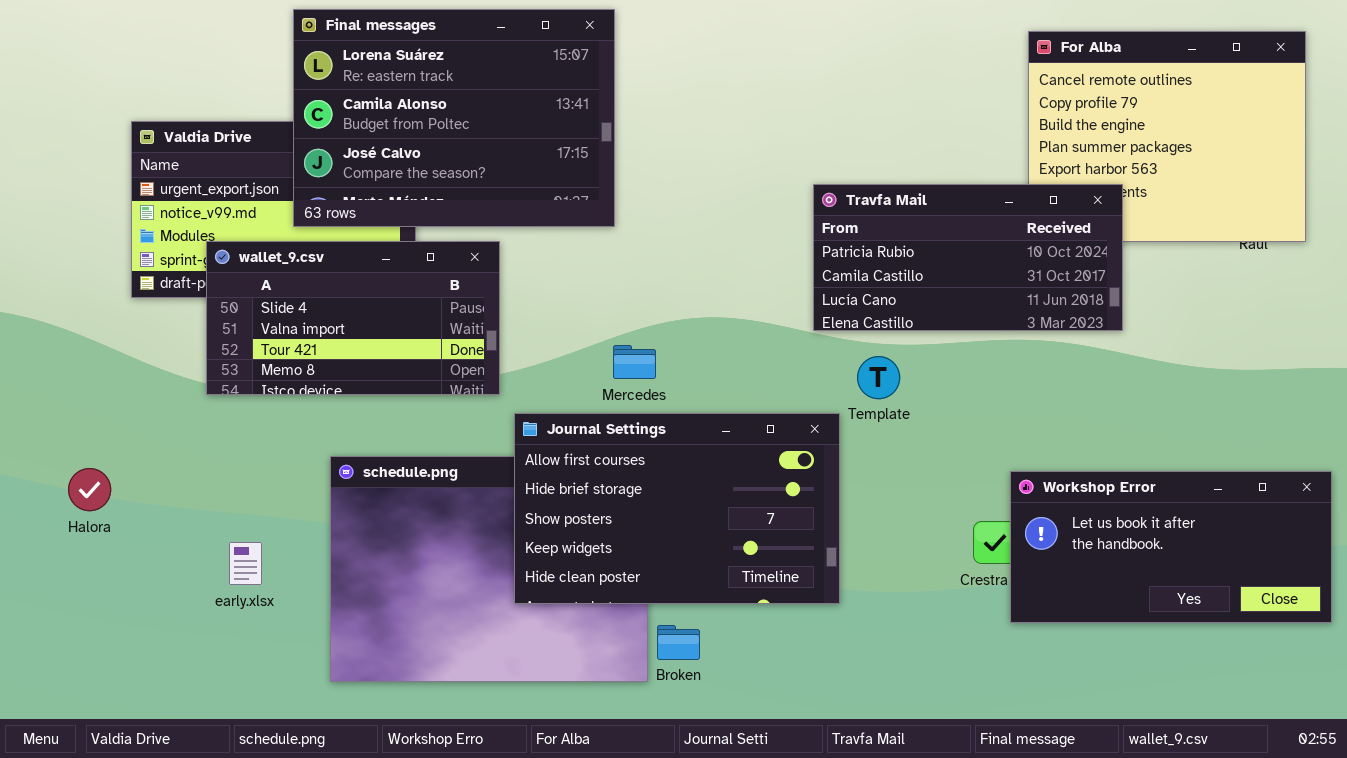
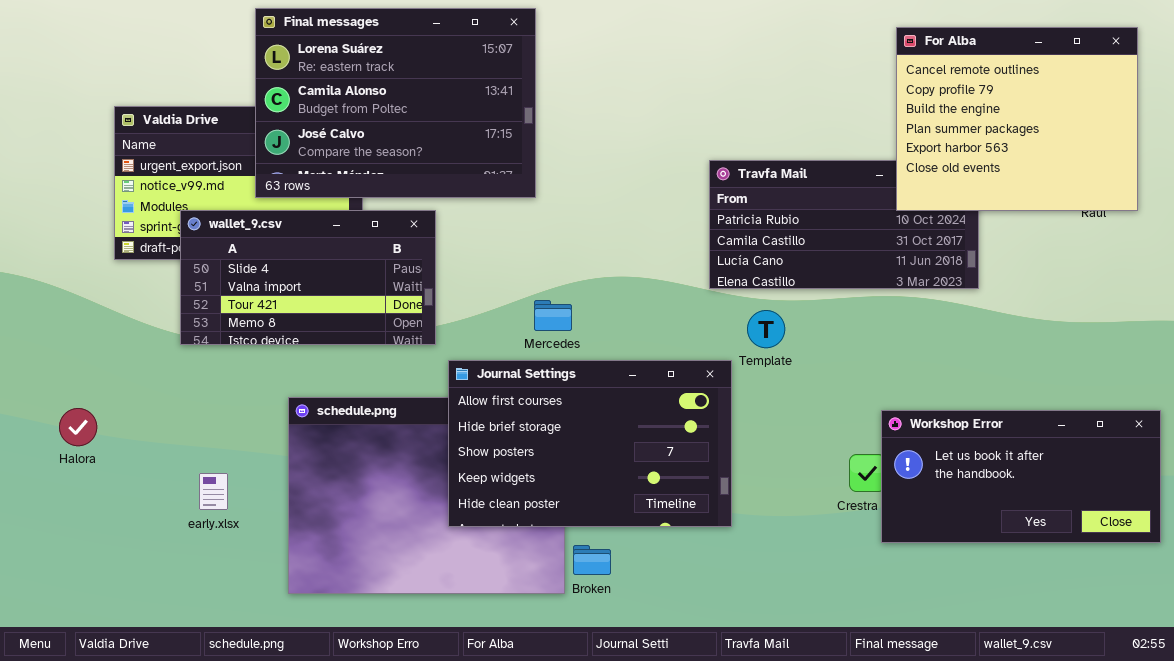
For Alba: [1028,31,1306,242] -> [896,27,1138,211], raised

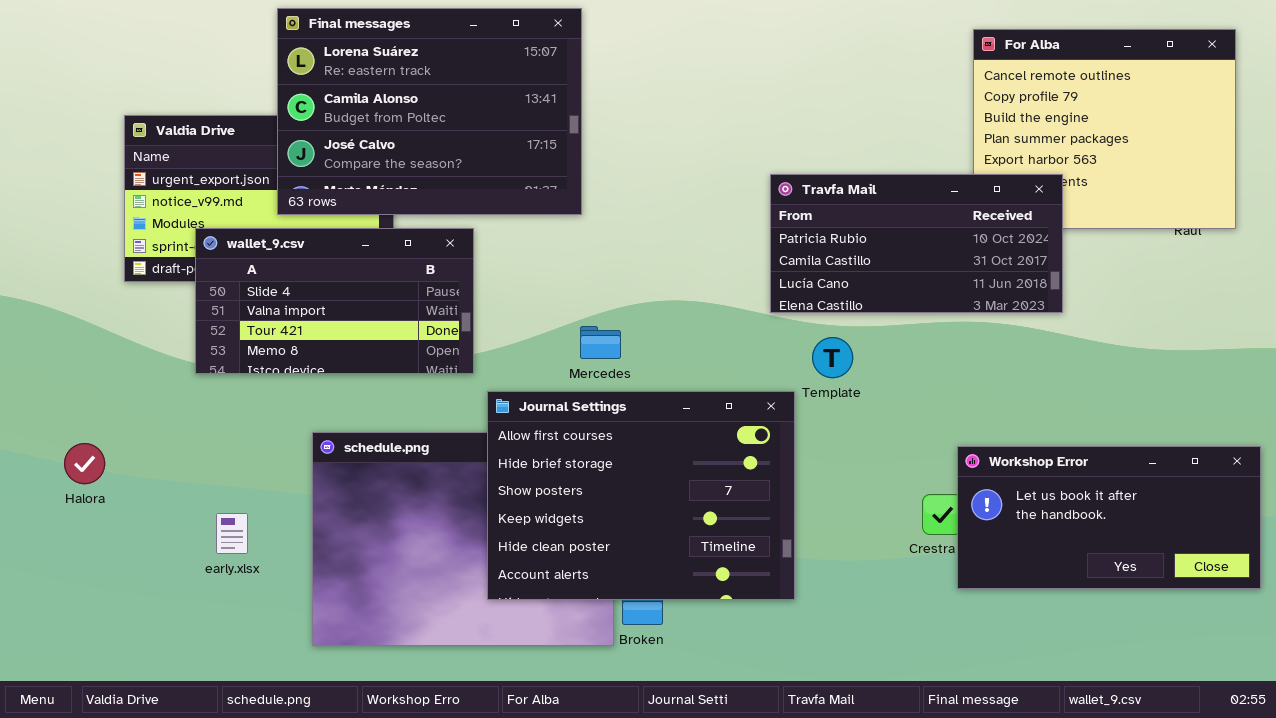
Travfa Mail: [709,160,979,289] -> [770,174,1063,313], raised
Journal Settings: [448,360,732,527] -> [487,391,795,600], resized

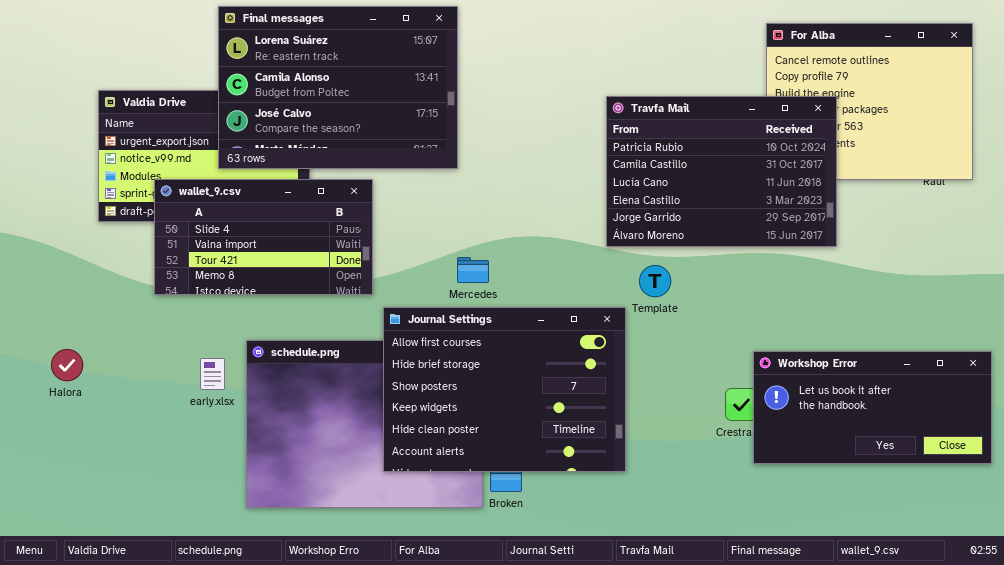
Travfa Mail: [770,174,1063,313] -> [606,96,837,247], resized
early.xlsx: [216,513,248,554] -> [200,358,225,390], moved

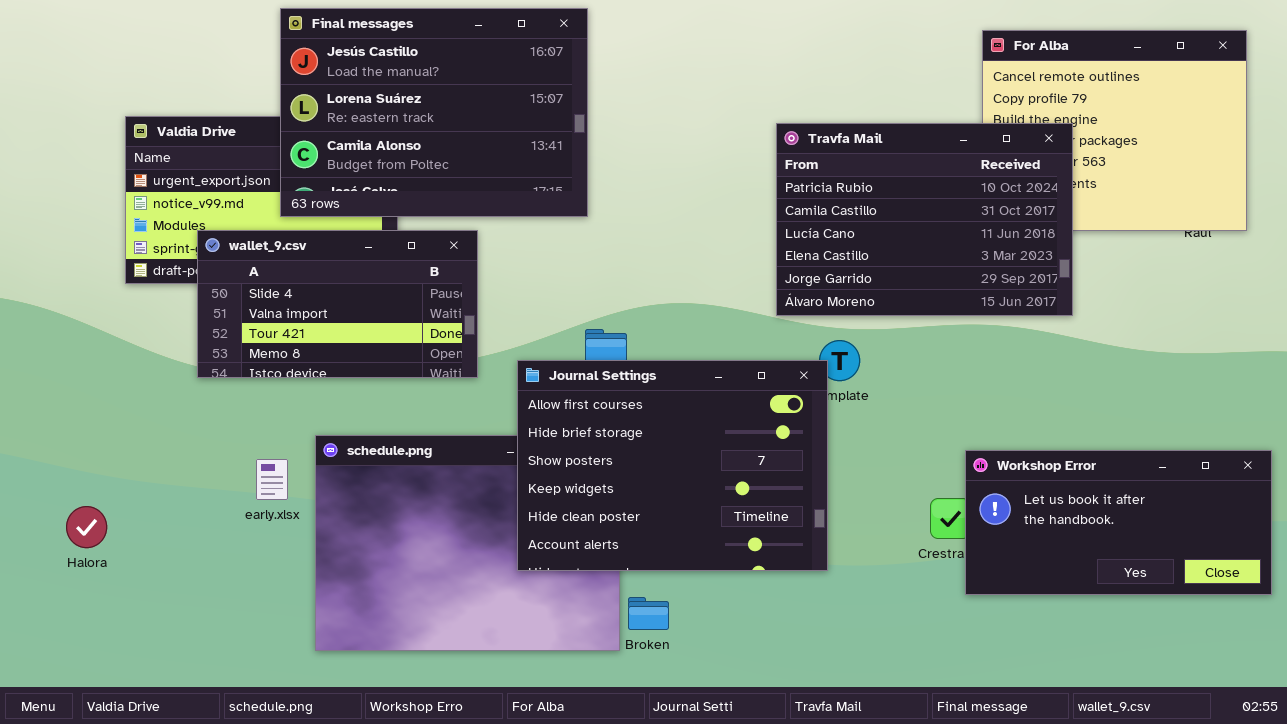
Final messages: [218,6,458,169] -> [280,8,588,217], scrolled up 1 row
Journal Settings: [383,307,626,472] -> [517,360,828,571], moved
Halora: [51,349,83,381] -> [66,506,107,548], moved

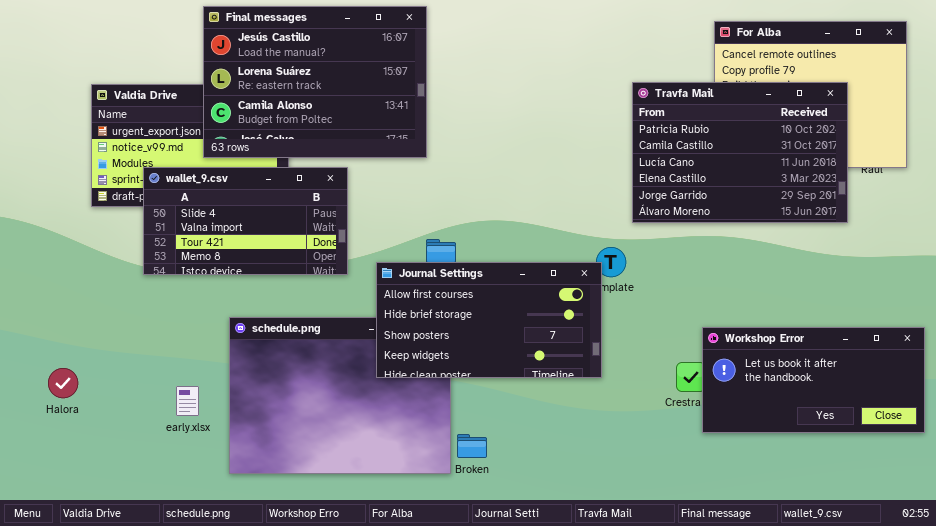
Travfa Mail: [776,123,1073,316] -> [632,82,848,223], moved
Journal Settings: [517,360,828,571] -> [376,262,602,378], resized
early.xlsx: [256,459,288,500] -> [176,386,199,416], moved

